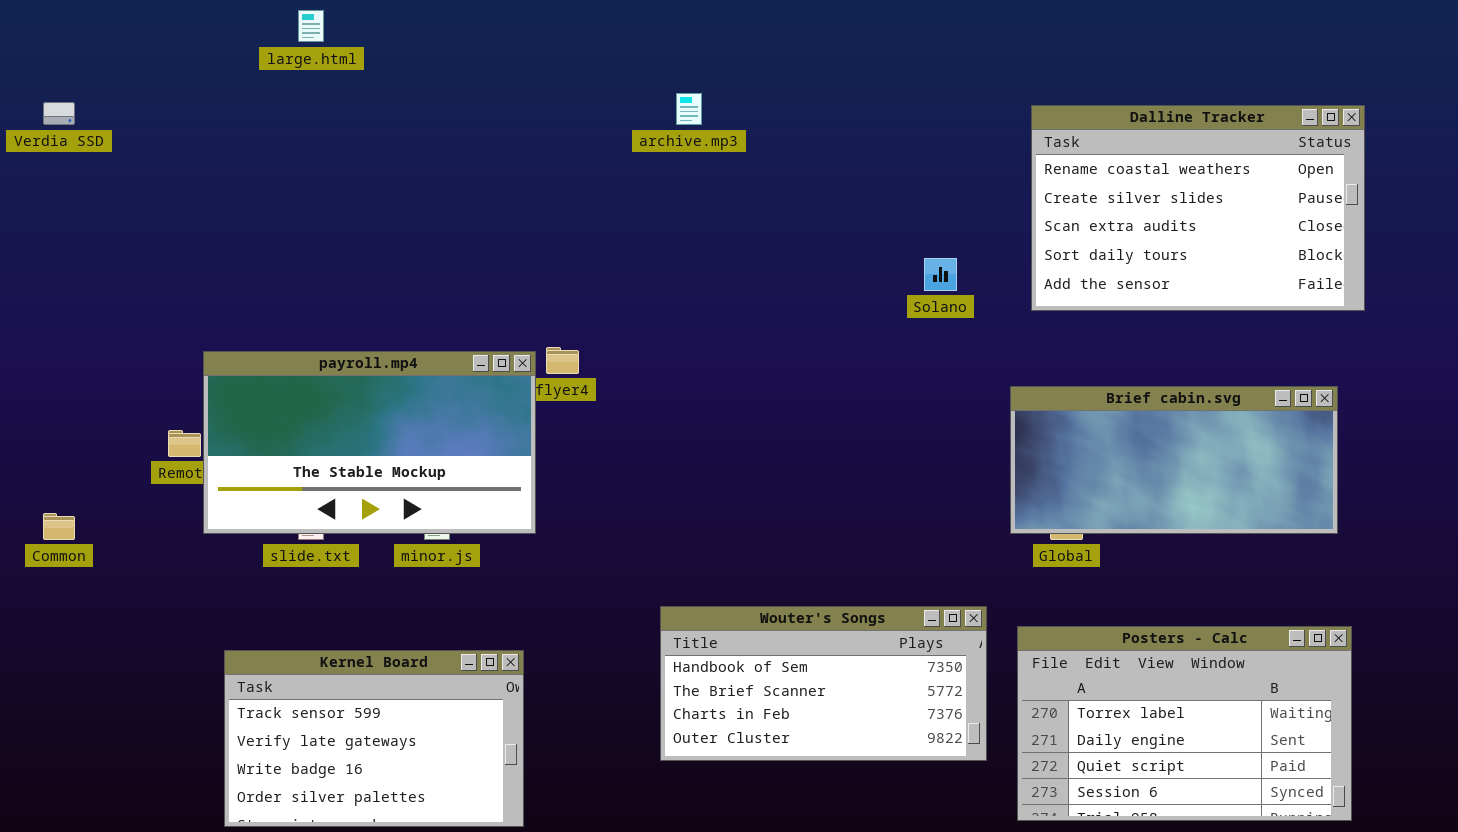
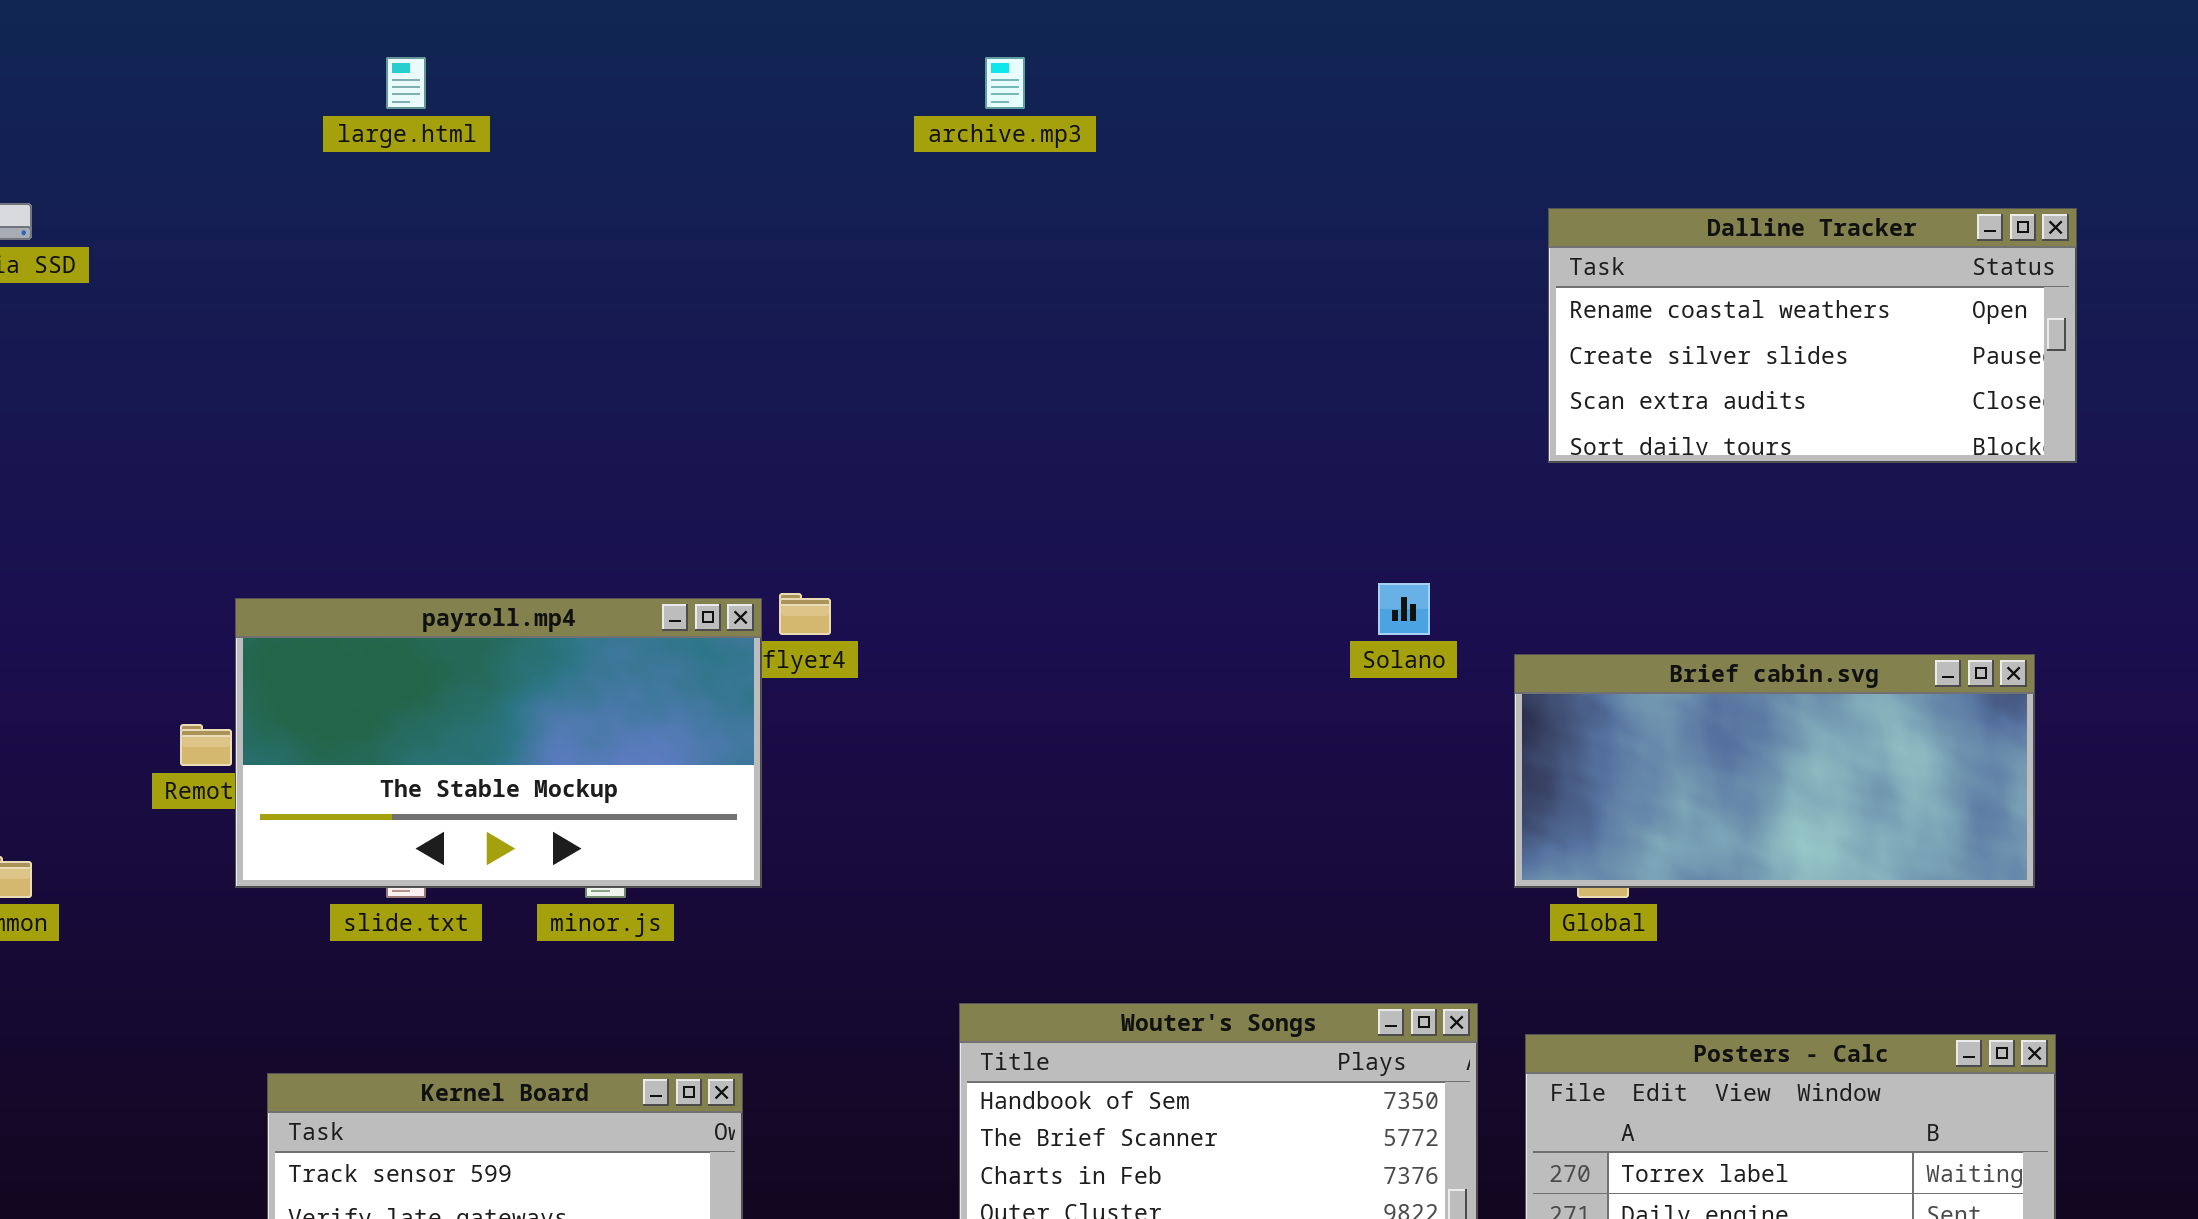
archive.mp3: [676,93,702,125] -> [985,57,1025,109], moved
Dalline Tracker: [1031,105,1365,311] -> [1548,208,2077,463], resized
Solano: [924,258,957,291] -> [1378,583,1430,635], moved

